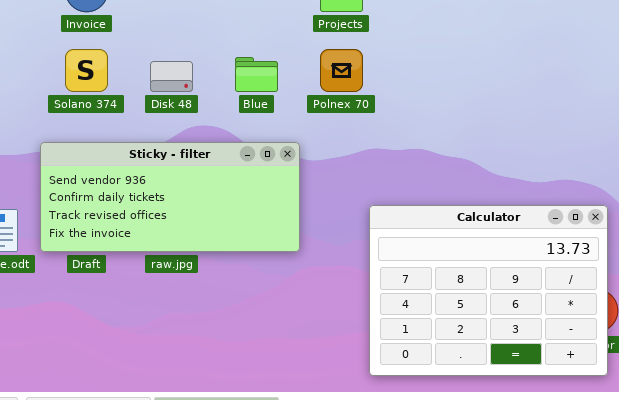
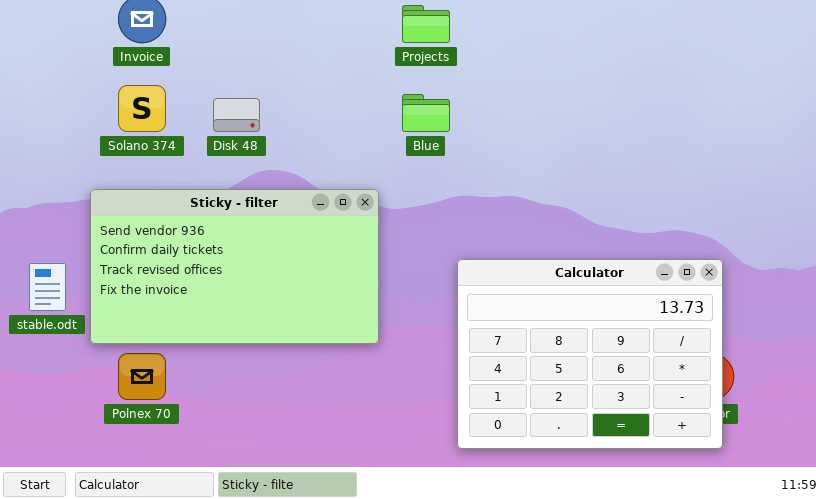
Polnex 70: [320,49,363,92] -> [118,353,166,400], moved
Blue: [235,57,278,92] -> [402,94,450,132], moved
Sticky - filter: [40,142,300,252] -> [90,189,379,344], resized

